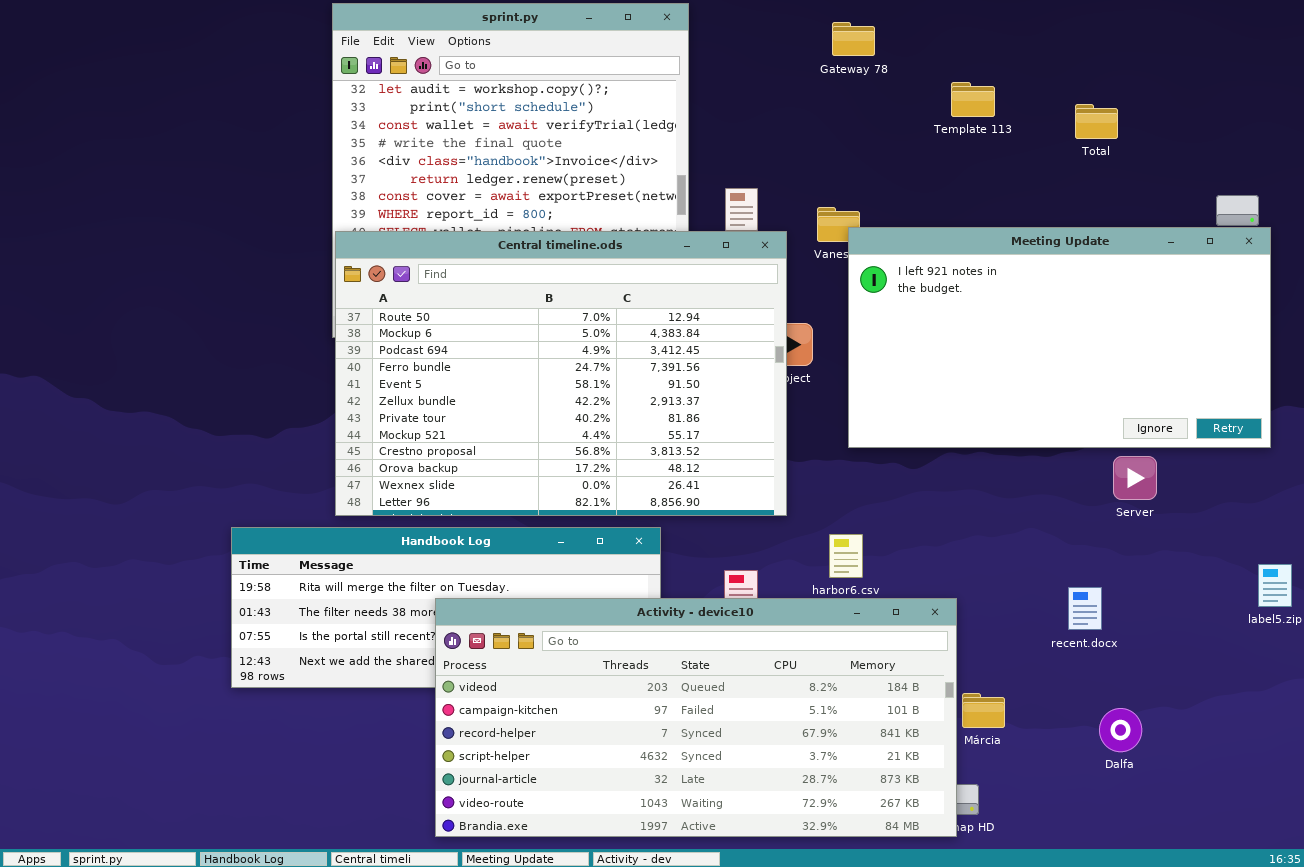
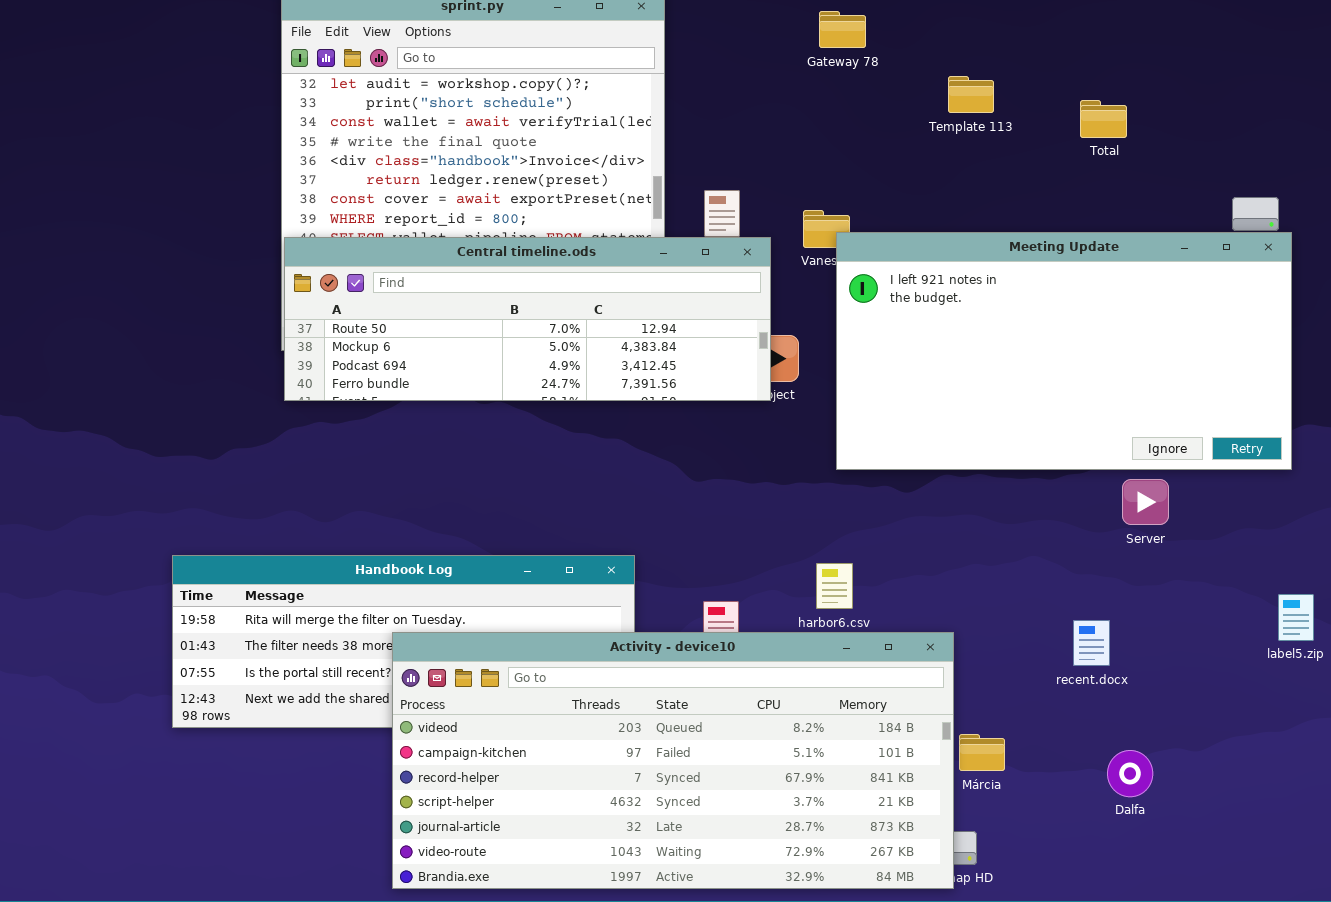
Central timeline.ods: [335,231,787,516] -> [284,237,771,401], resized

